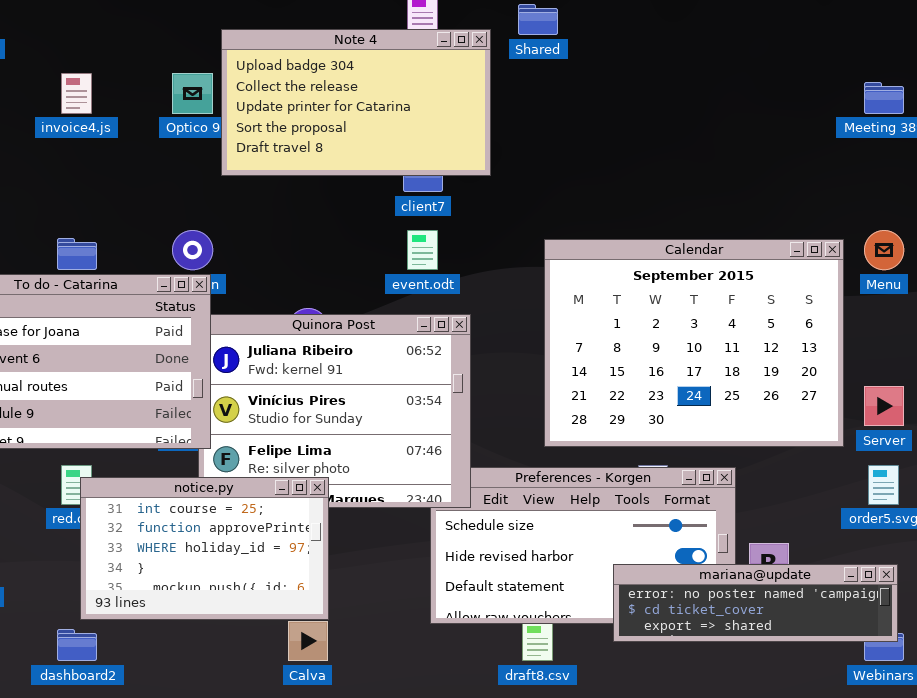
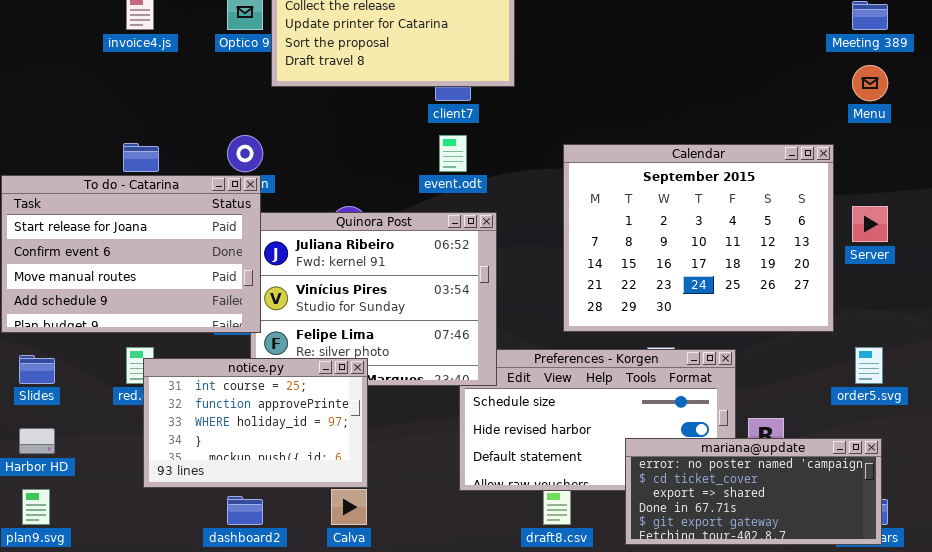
Menu: [864,230,904,270] -> [852,65,888,101], moved
Server: [864,386,904,426] -> [852,206,888,242], moved
mariana@update: [613,564,898,642] -> [625,438,882,545], resized
dashboard2: [57,629,97,661] -> [227,496,263,525], moved

